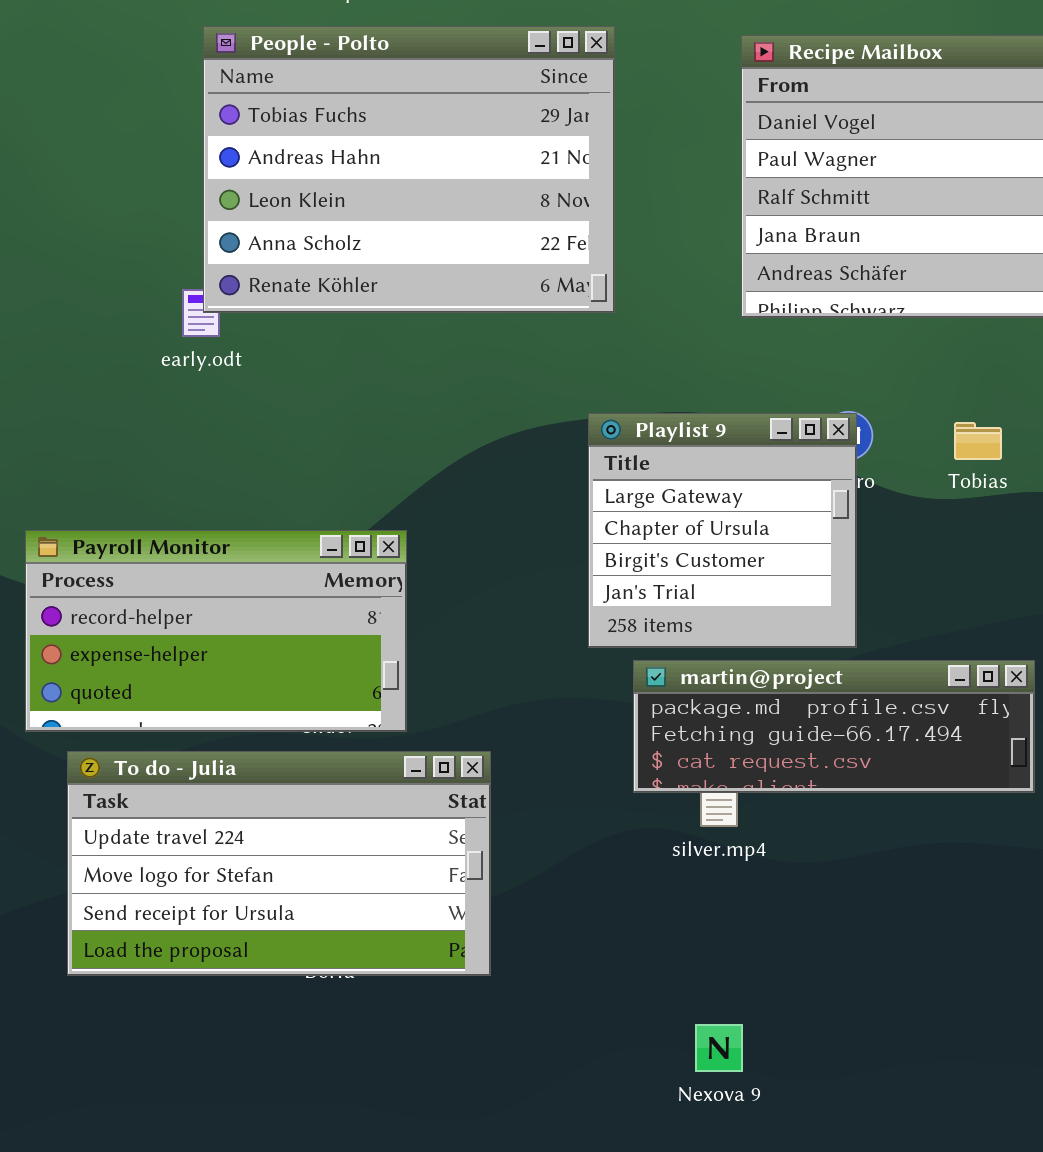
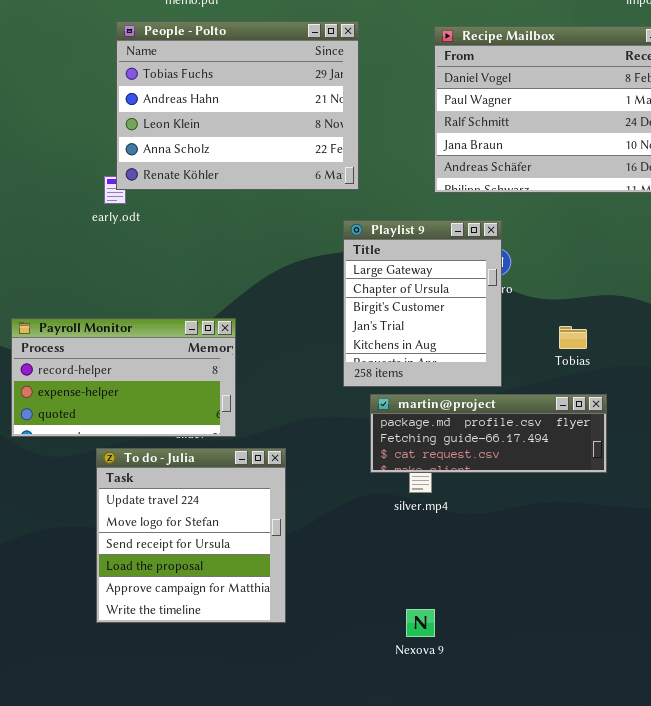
Playlist 9: [588,413,857,648] -> [343,220,502,387], resized
Tobias: [954,422,1002,460] -> [559,326,587,349], moved
To do - Julia: [67,751,491,976] -> [96,448,286,623], resized

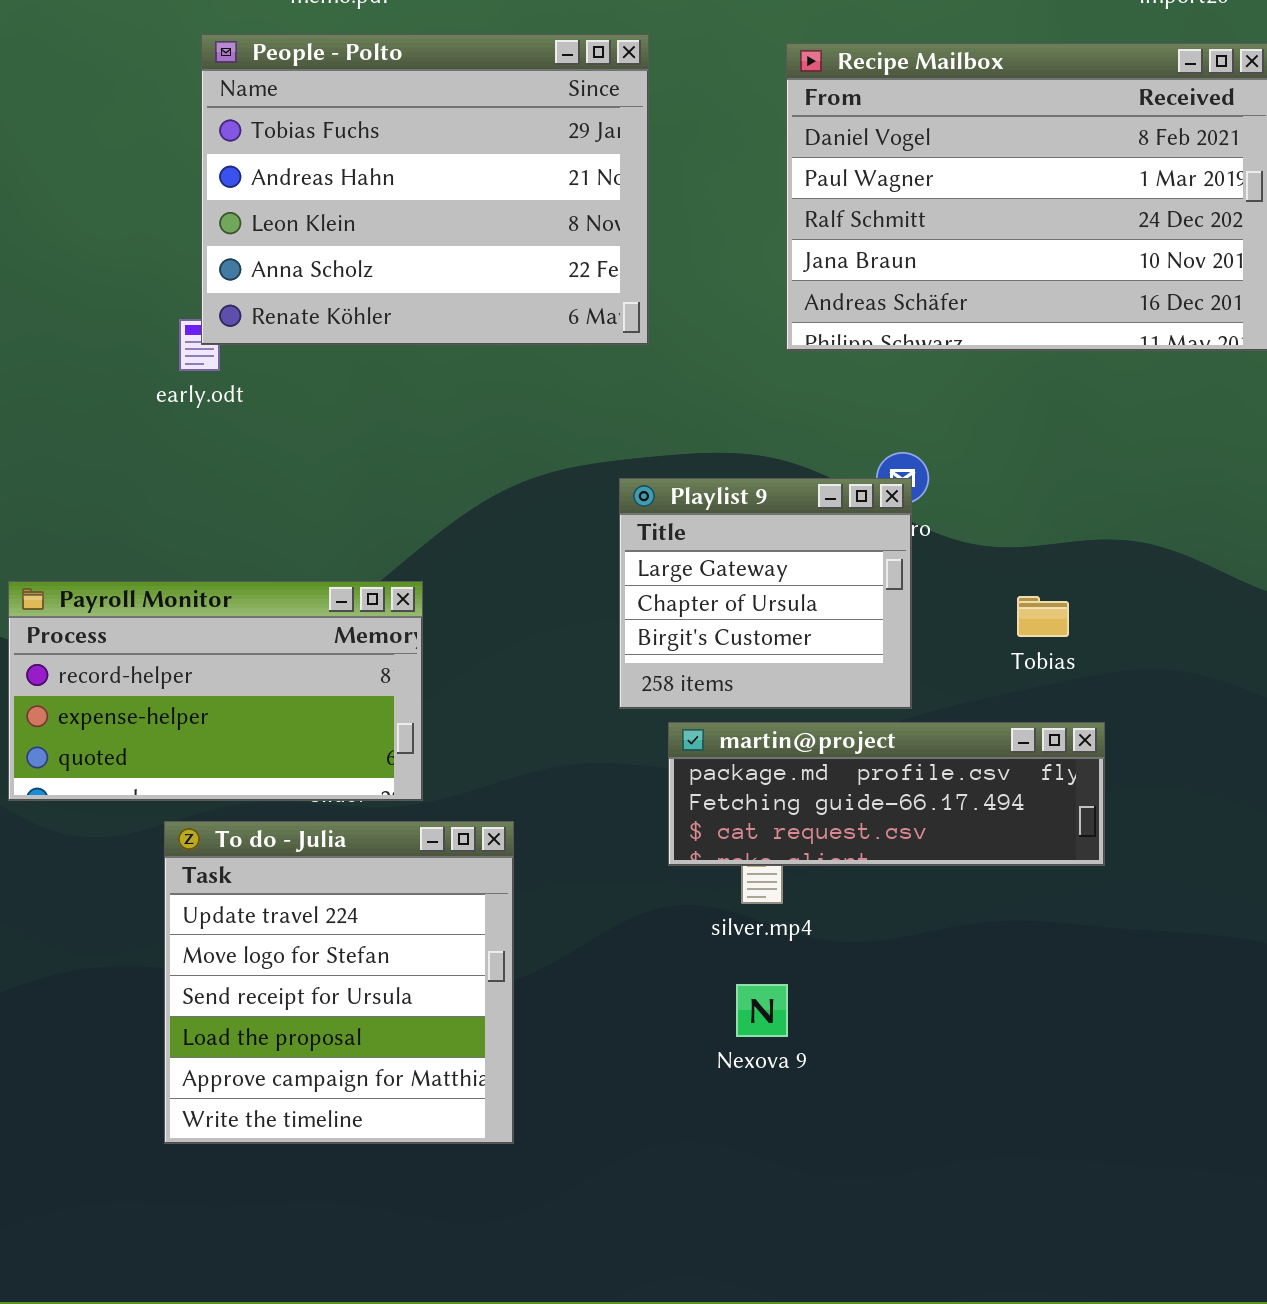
Playlist 9: [343,220,502,387] -> [619,478,912,709], resized
Nexova 9: [406,609,435,637] -> [736,984,788,1037], moved

